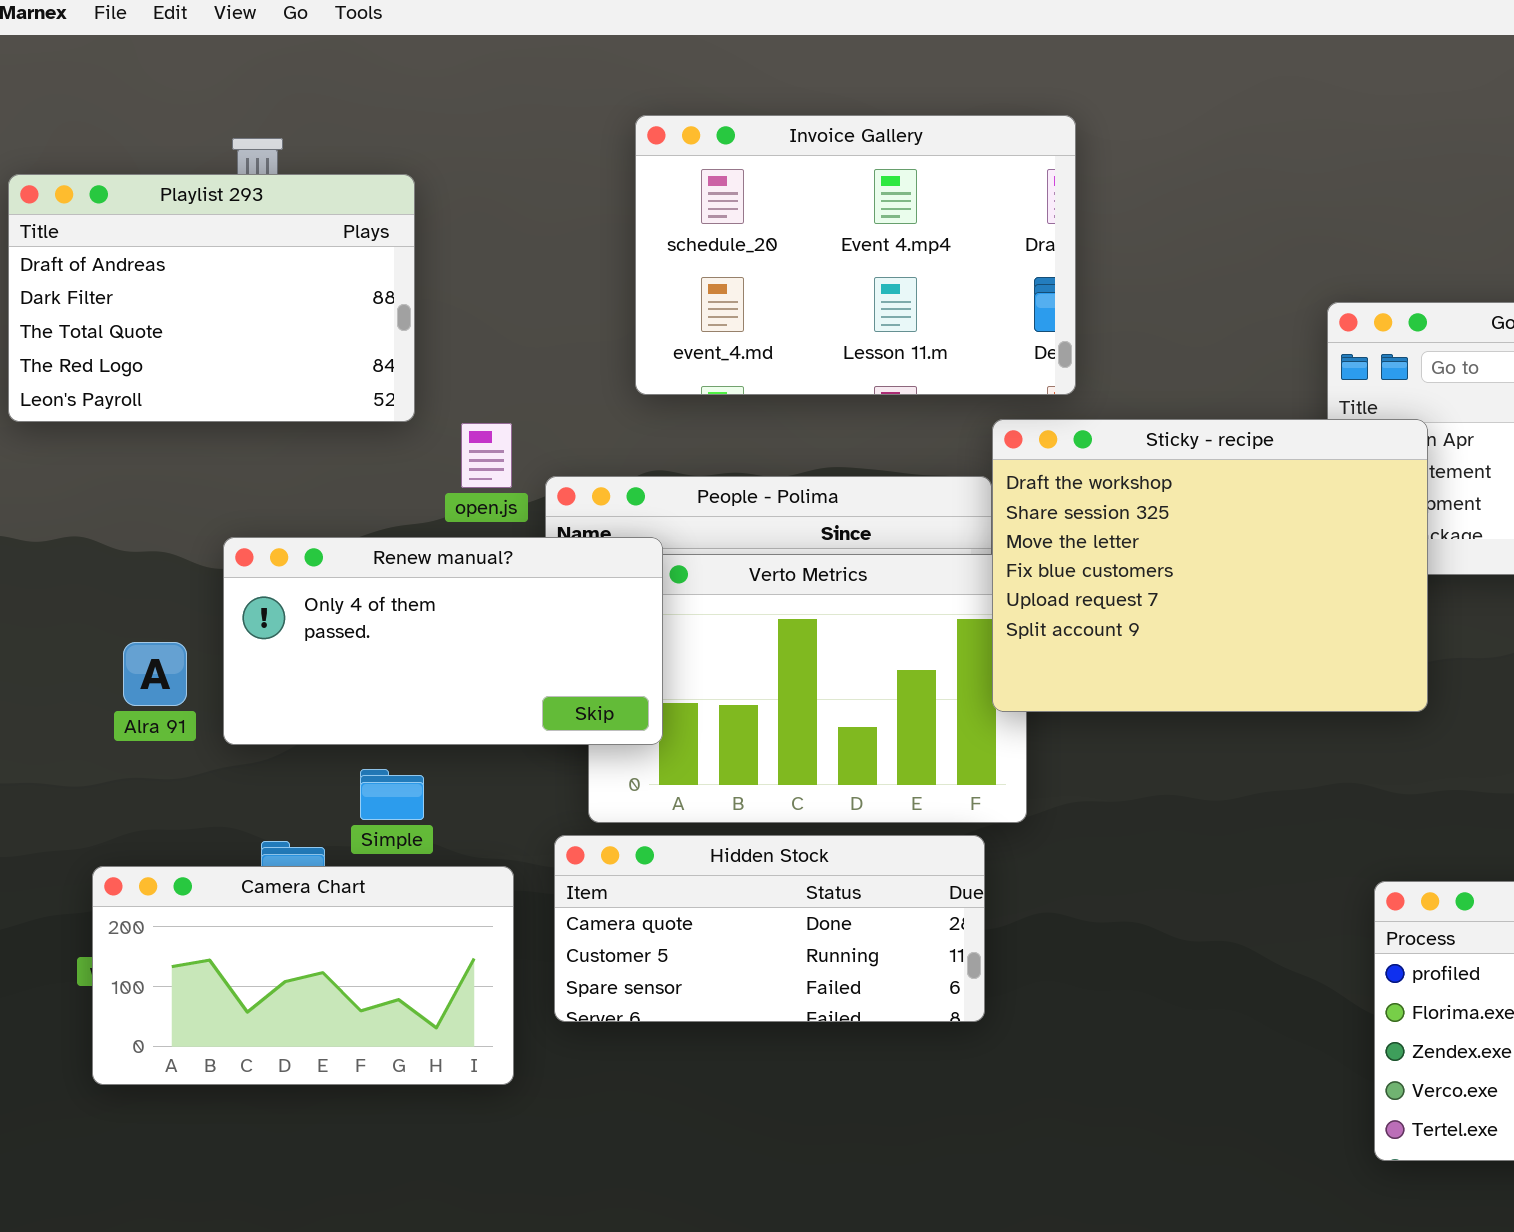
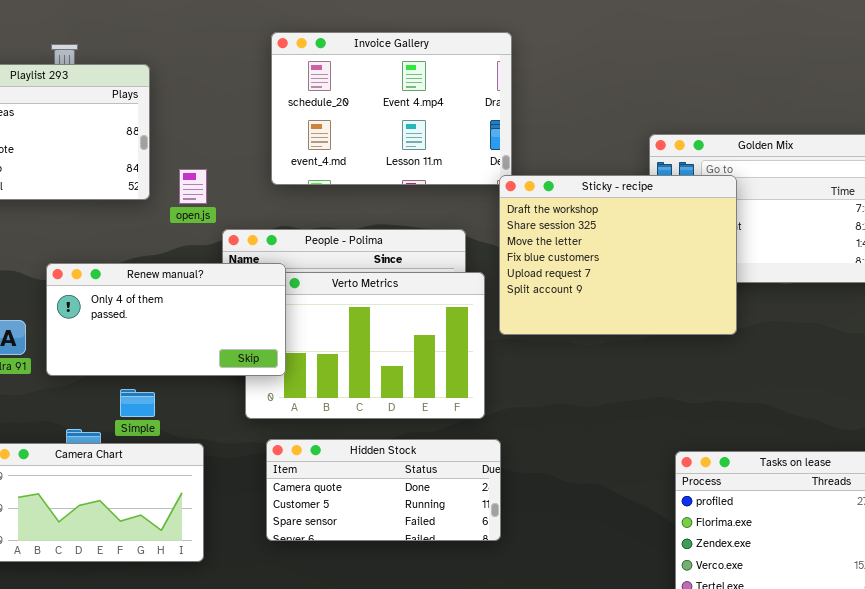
Sticky - recipe: [992,419,1428,712] -> [499,175,737,335], moved
open.js: [461,423,512,488] -> [179,169,207,204], moved
Hidden Stock: [554,835,985,1022] -> [266,439,501,541], moved

